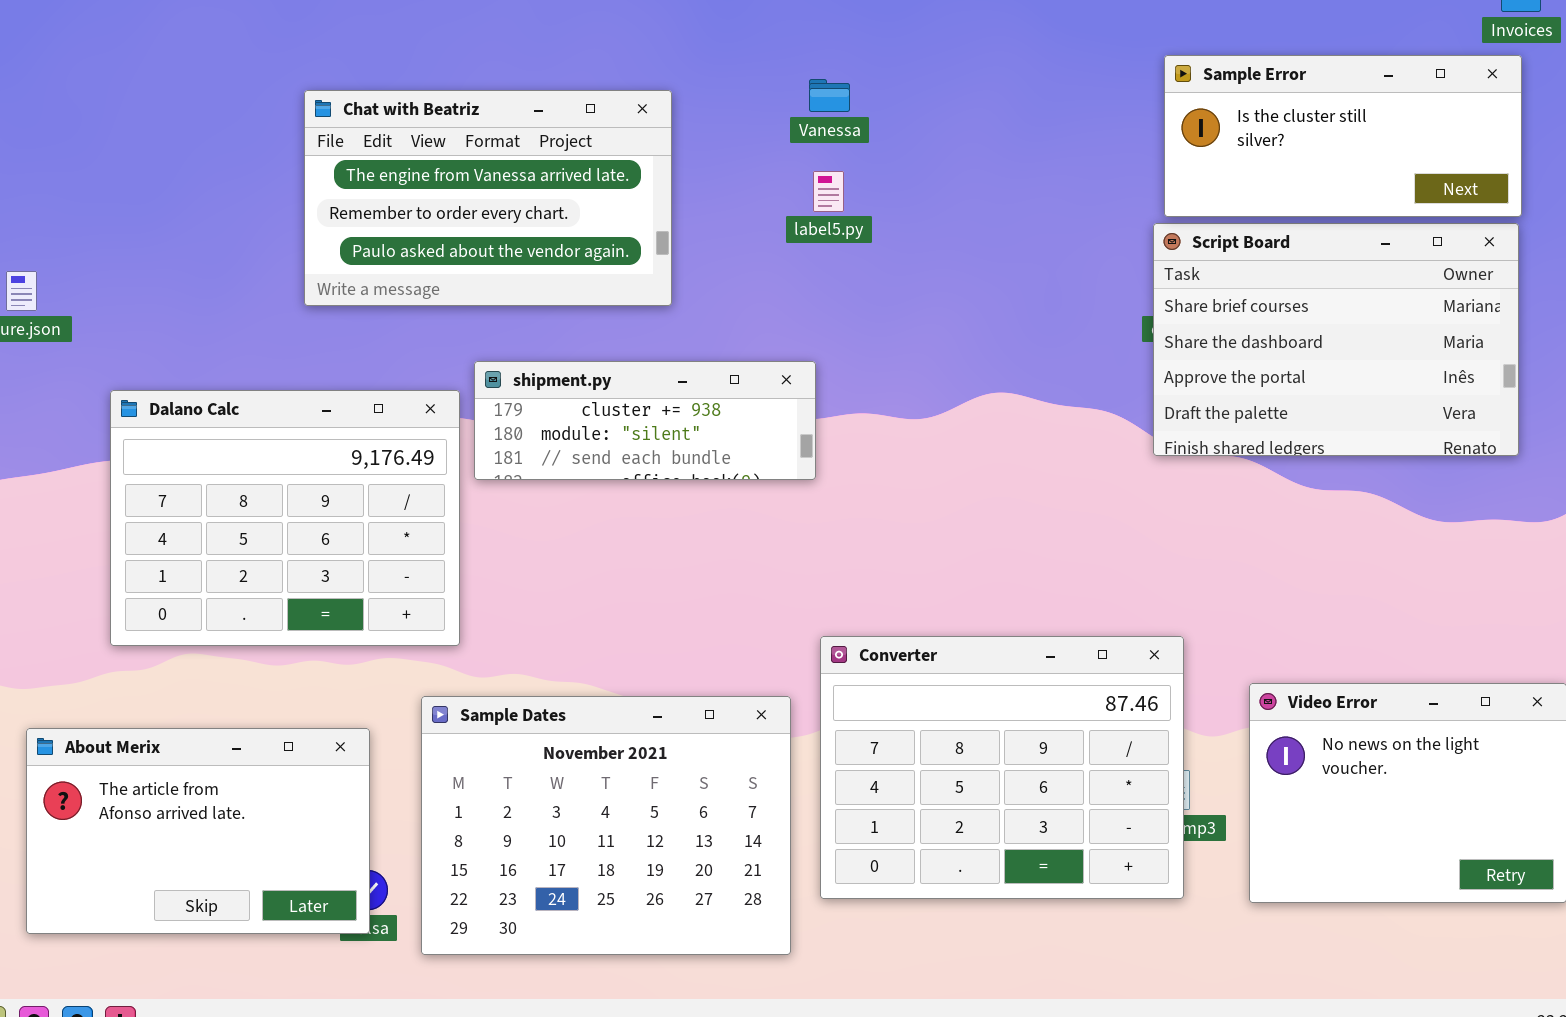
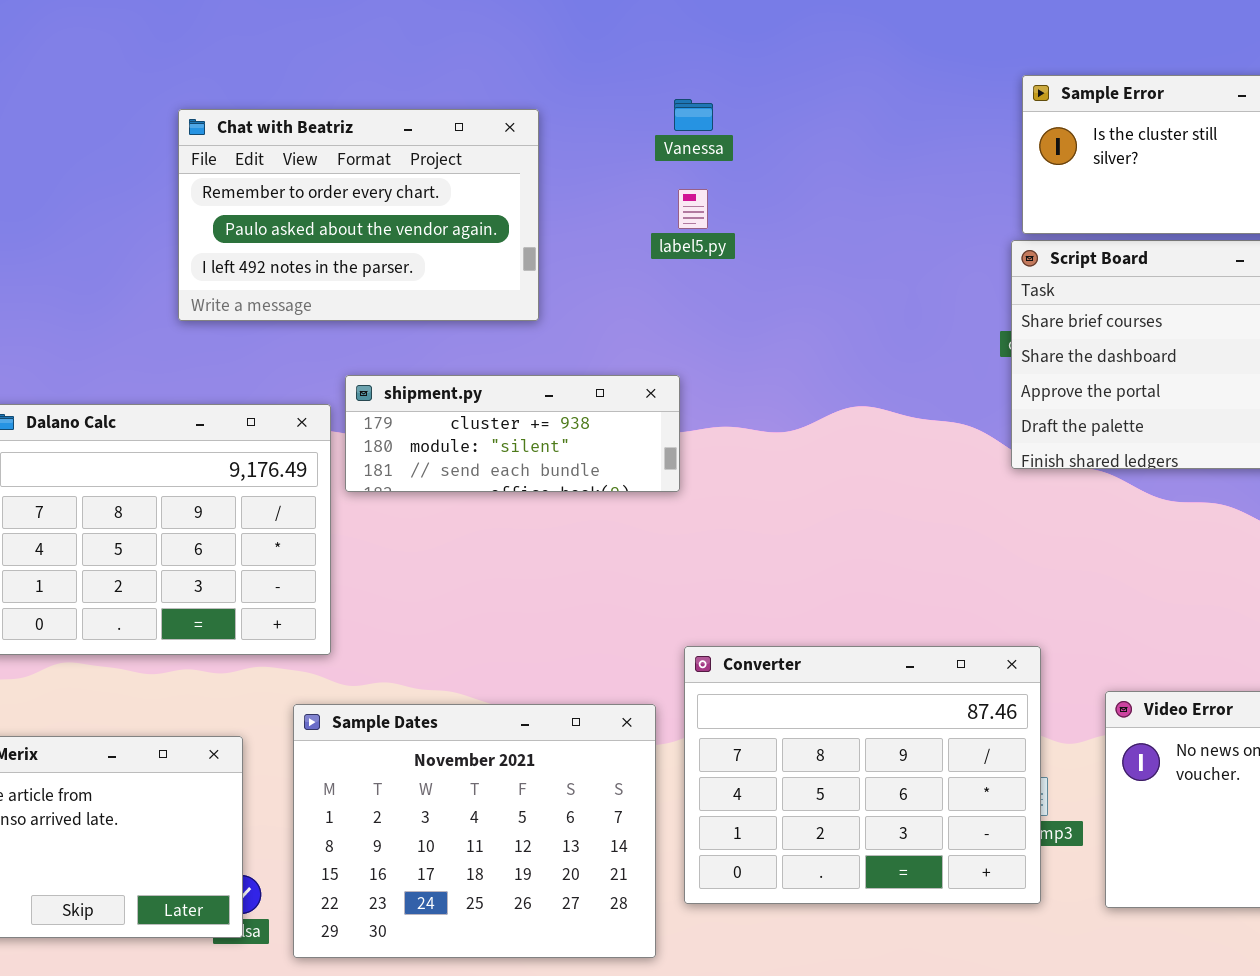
Chat with Beatriz: [304,90,672,306] -> [178,109,539,321], scrolled down 1 row

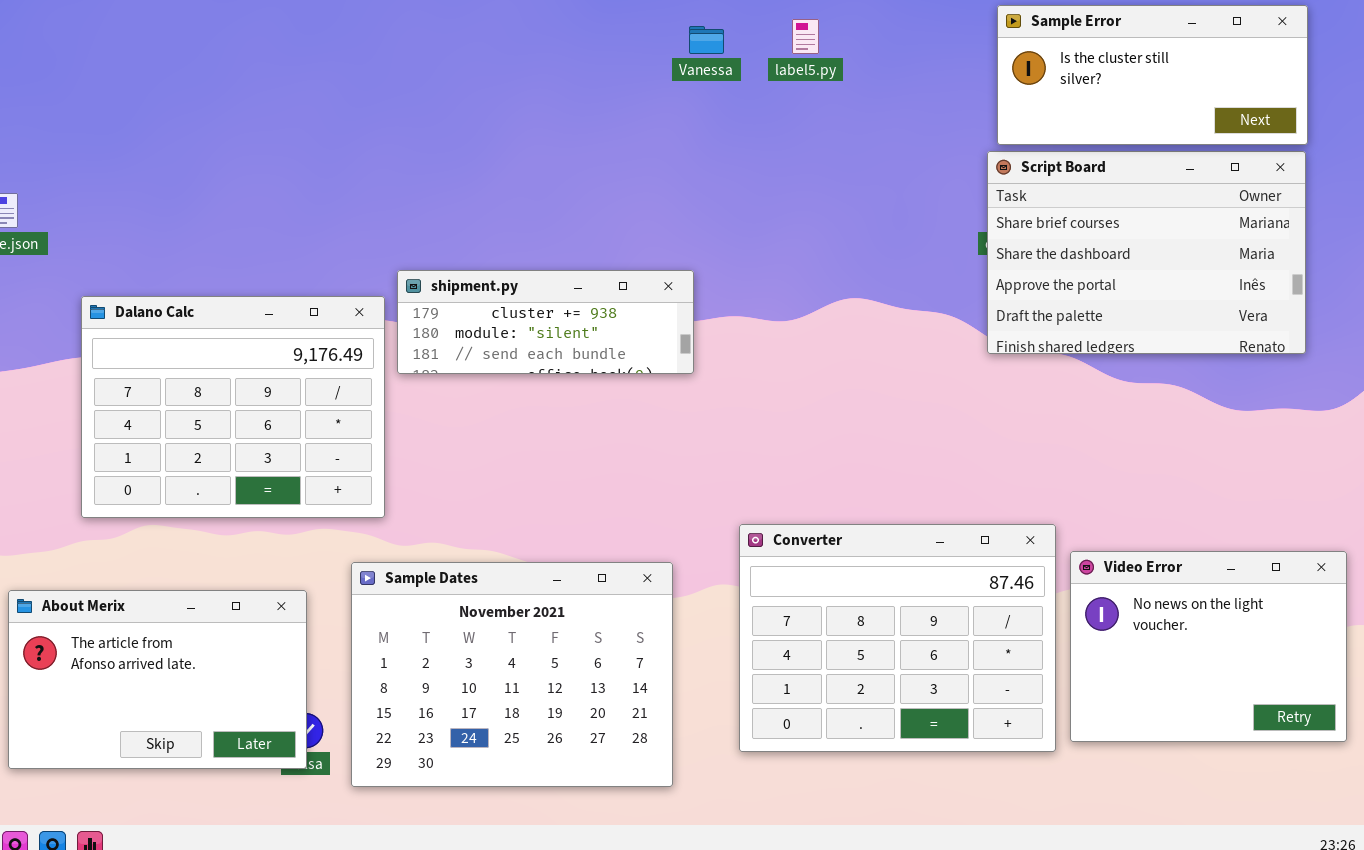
Chat with Beatriz: [178,109,539,321] -> none, closed
label5.py: [678,189,708,229] -> [792,19,819,54], moved
Converter: [684,646,1041,904] -> [739,524,1056,752], moved

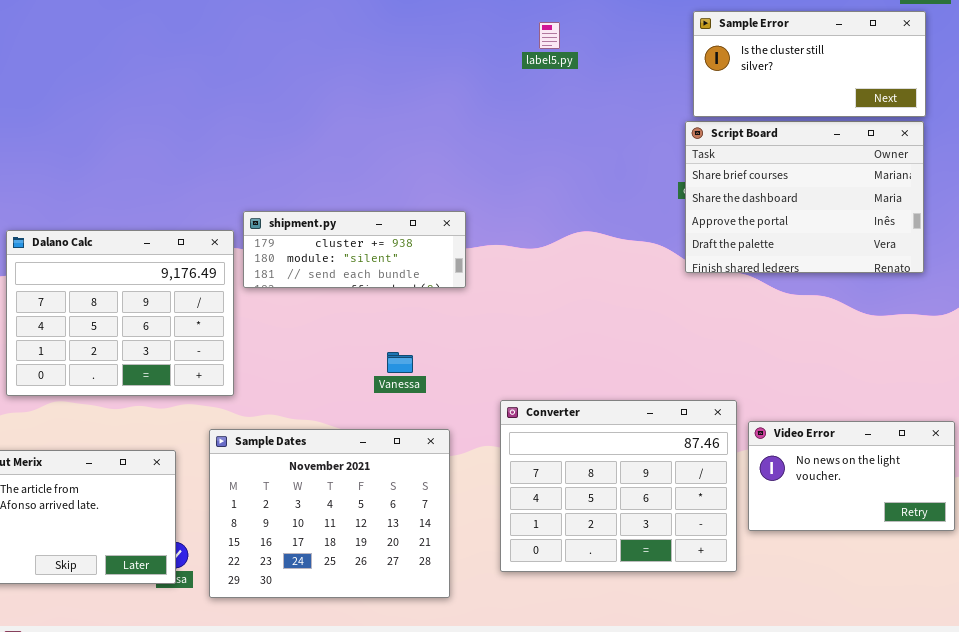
Vanessa: [689,26,724,54] -> [387,352,413,373], moved
Video Error: [1070,551,1347,742] -> [748,421,955,531], resized

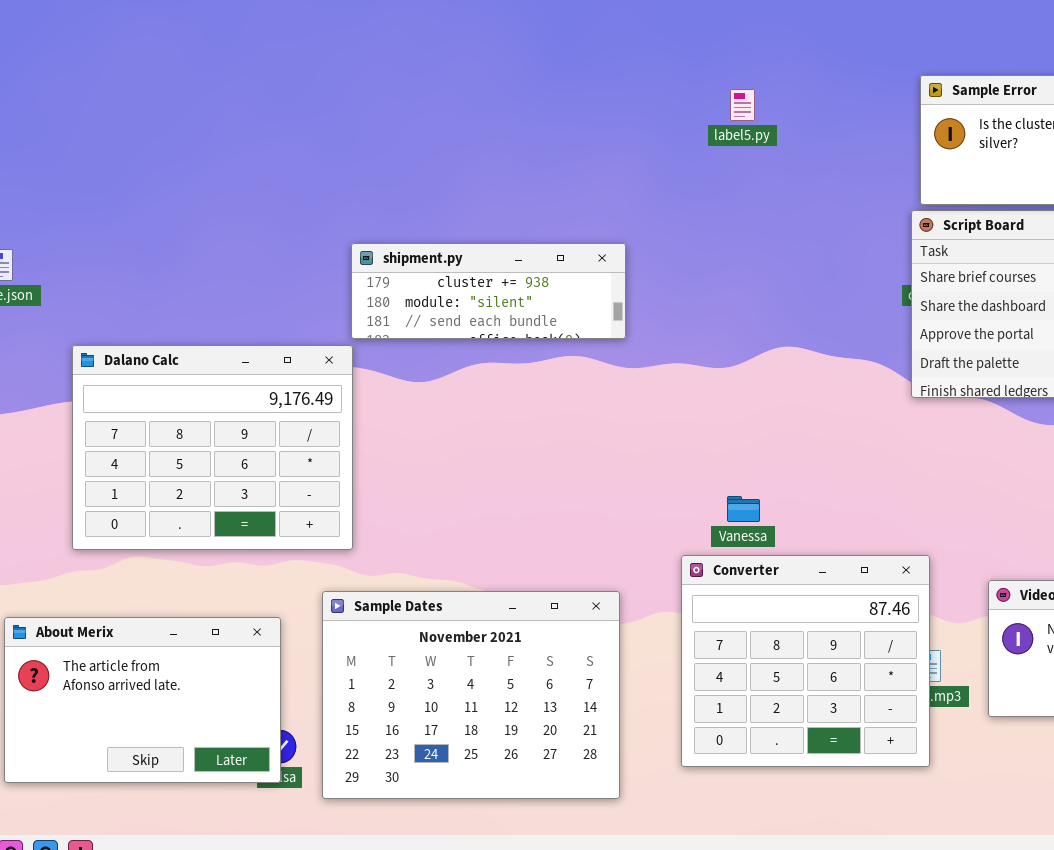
shipment.py: [243,211,466,288] -> [351,243,626,339], moved
Vanessa: [387,352,413,373] -> [727,496,760,522], moved
Converter: [500,400,737,572] -> [681,555,930,767], resized

